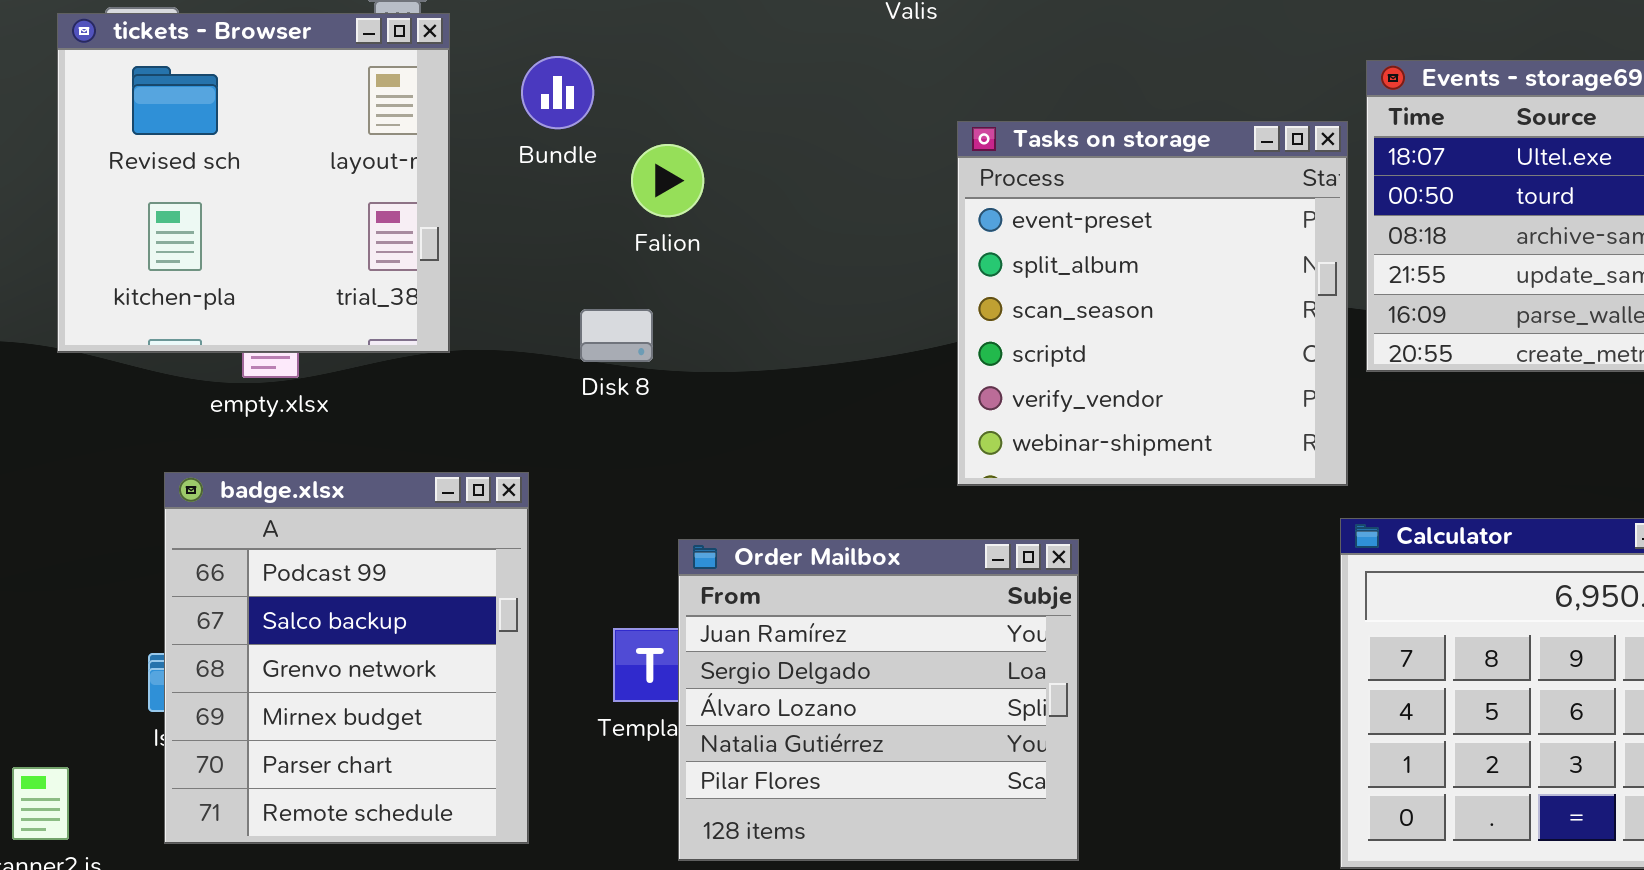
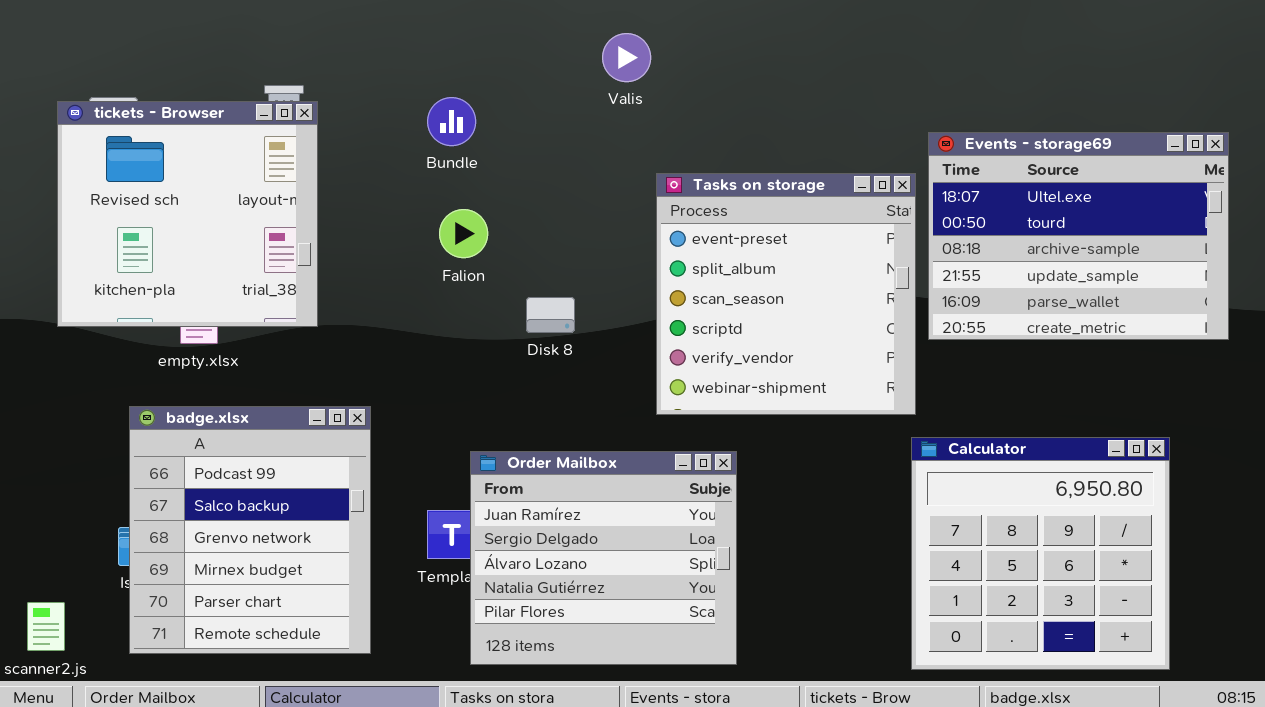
Bundle: [521,56,594,129] -> [427,97,476,146], moved
Falion: [631,144,704,217] -> [439,209,488,258], moved
Disk 8: [580,309,653,362] -> [526,297,575,333], moved

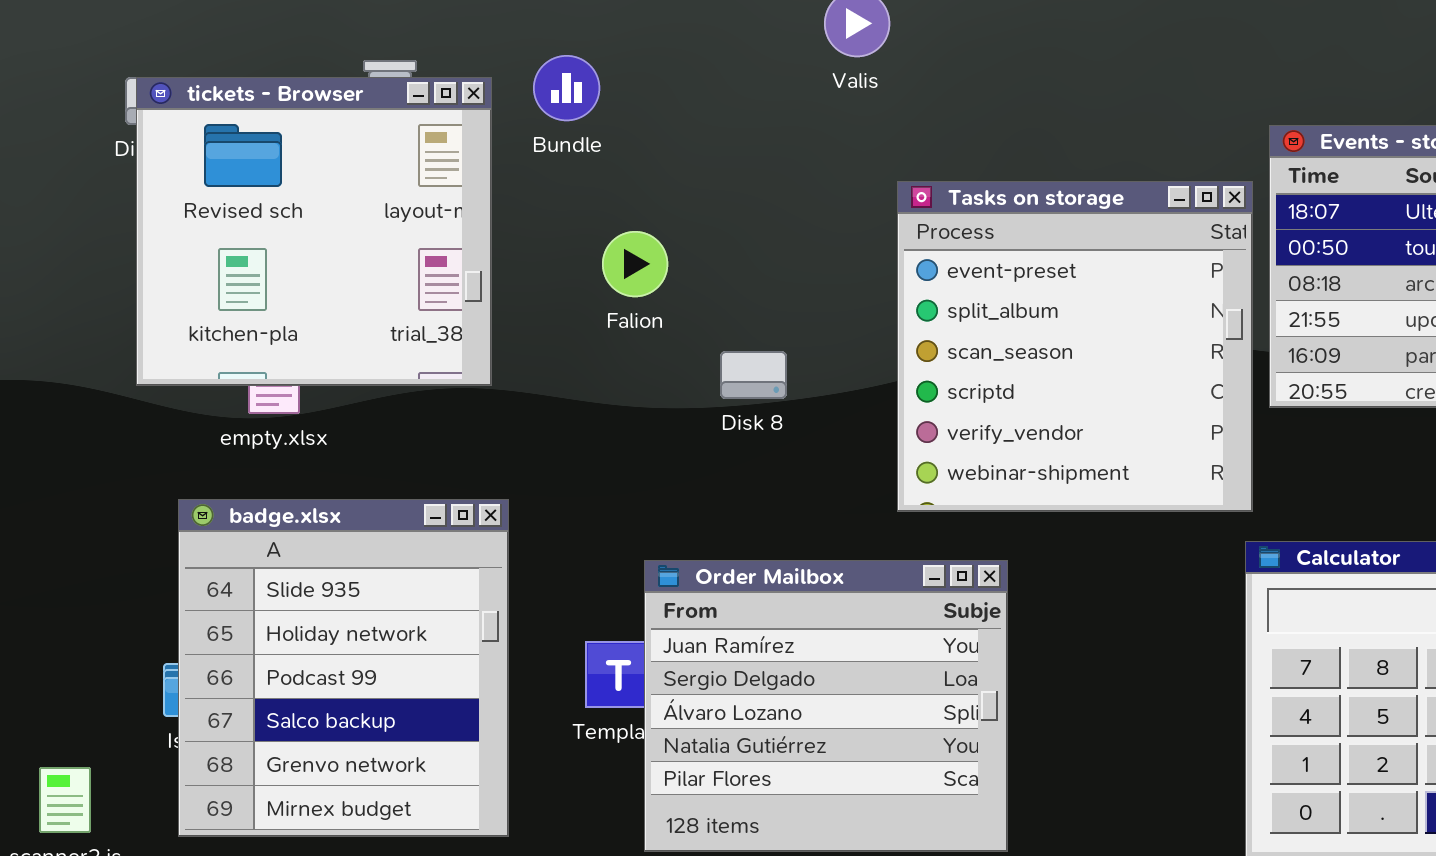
Bundle: [427,97,476,146] -> [533,55,600,121], moved
tickets - Browser: [57,101,318,327] -> [136,77,492,386], moved
badge.xlsx: [129,406,371,654] -> [178,499,509,837], scrolled up 2 rows

